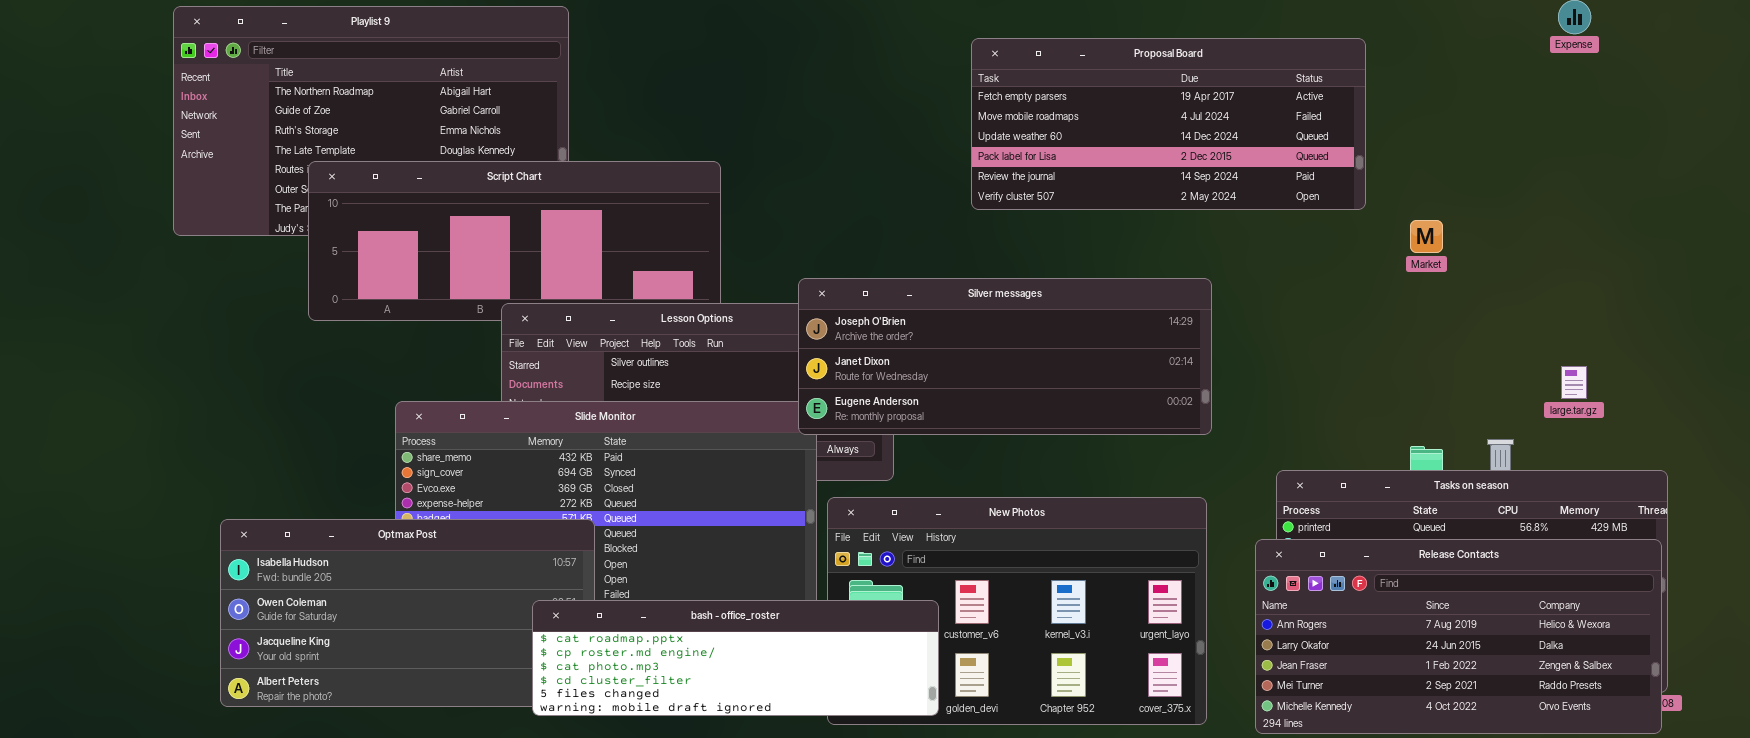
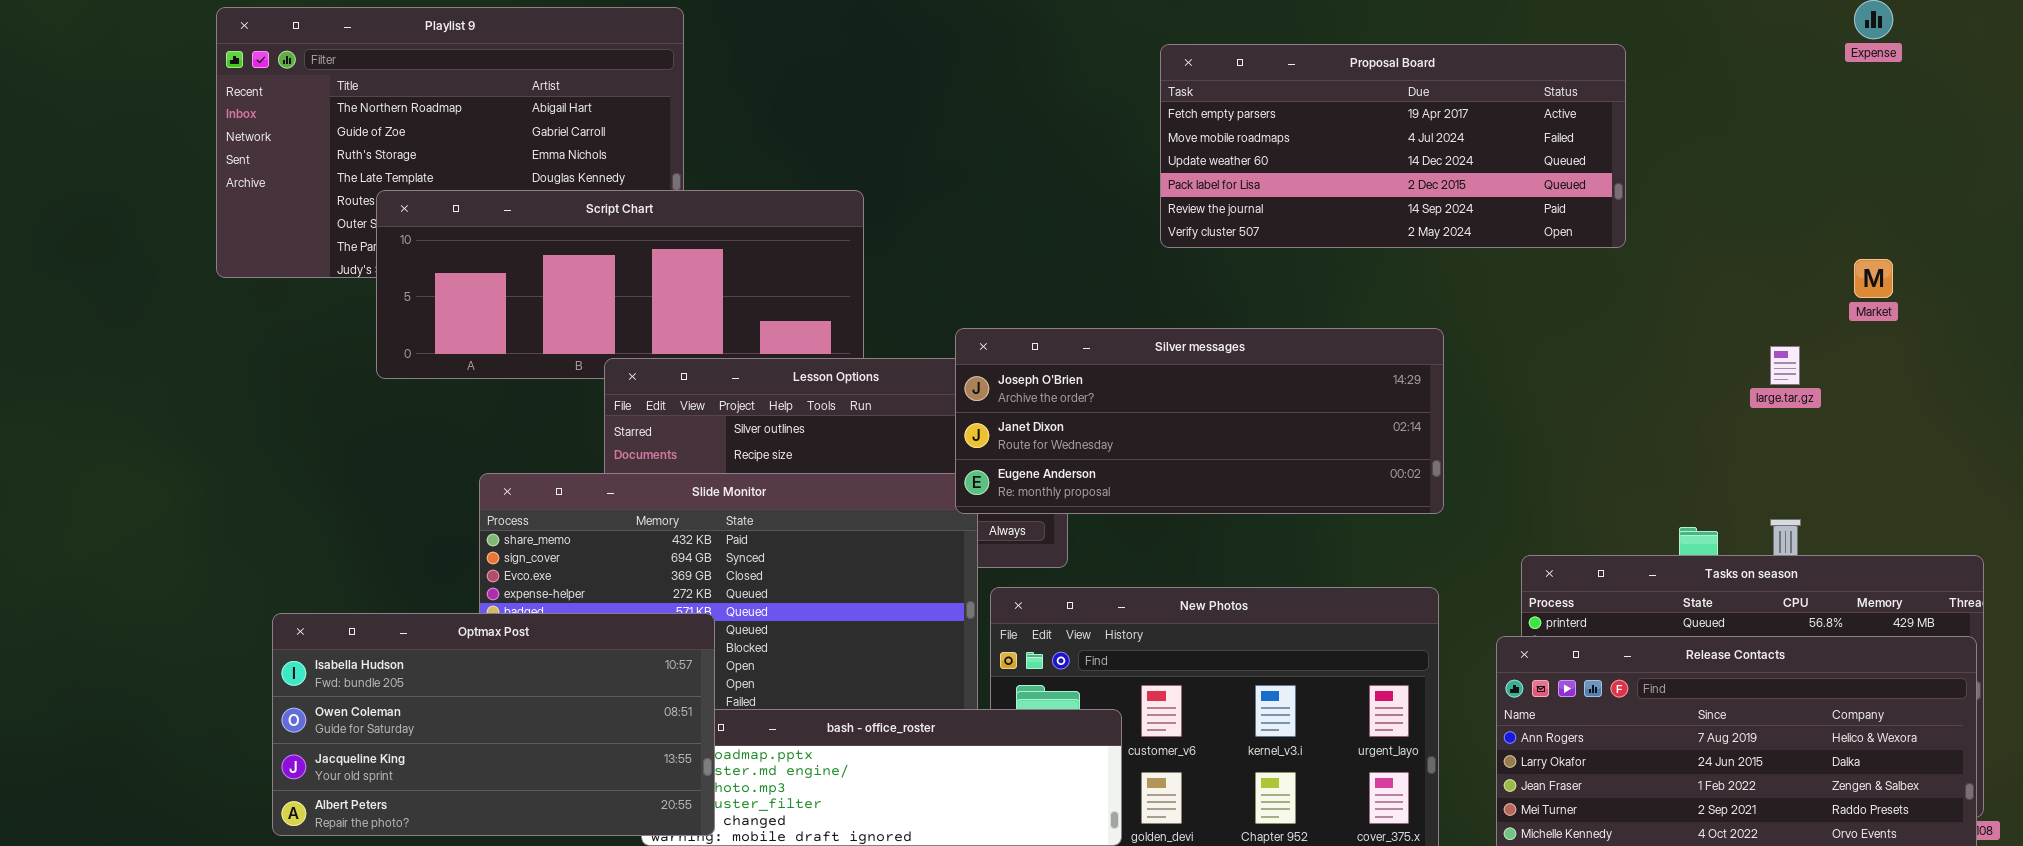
Market: [1410,220,1443,253] -> [1854,259,1893,298], moved
large.tar.gz: [1561,366,1587,399] -> [1770,346,1800,385], moved
Optmax Post: [220,519,595,707] -> [272,613,715,836], raised

